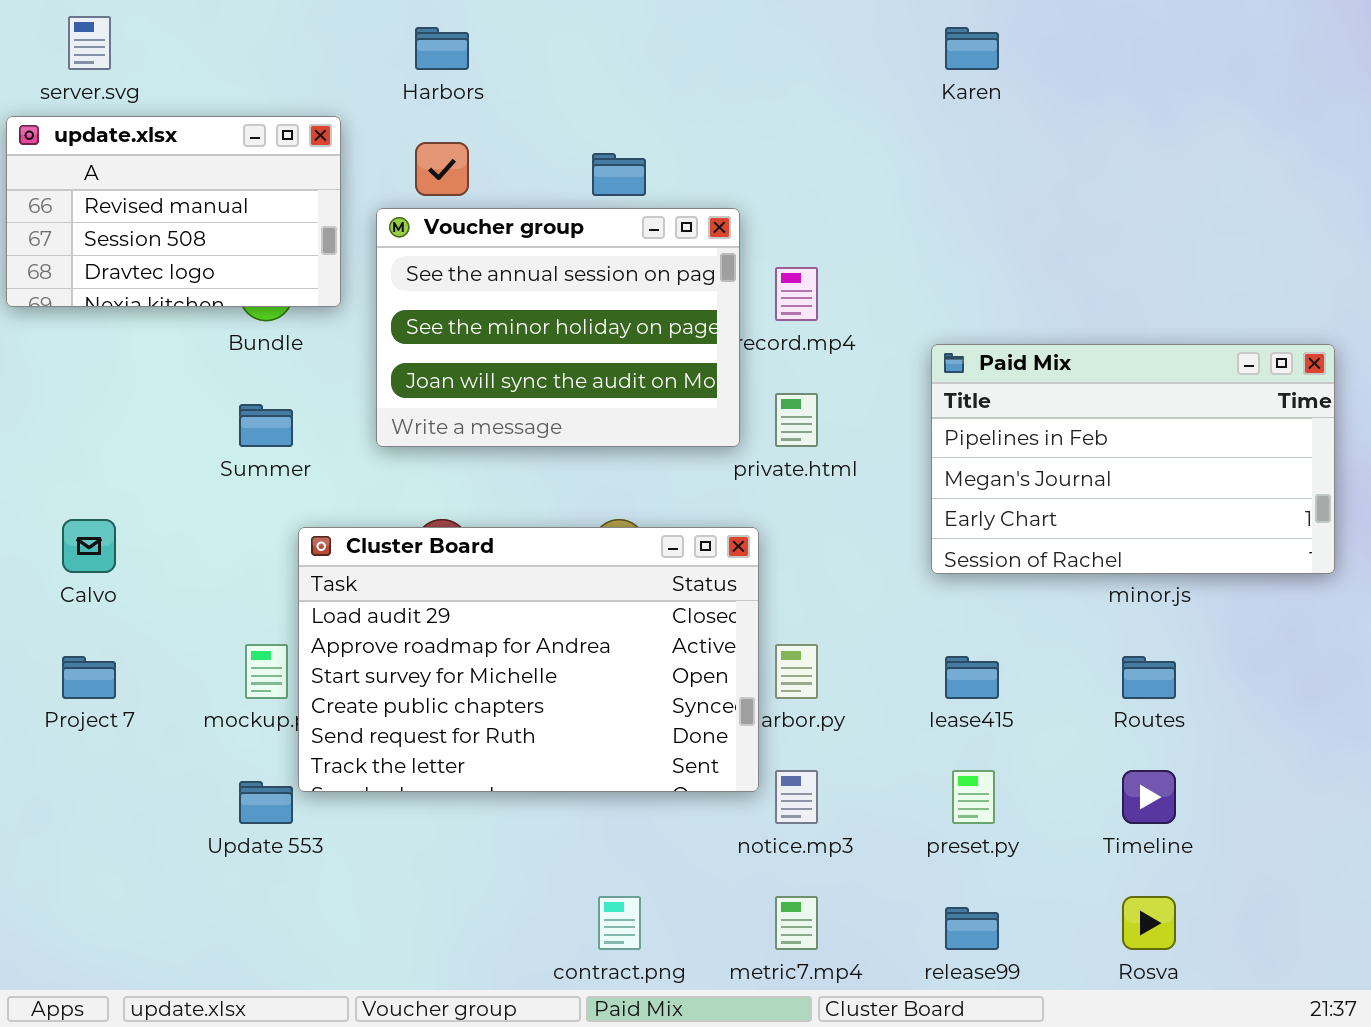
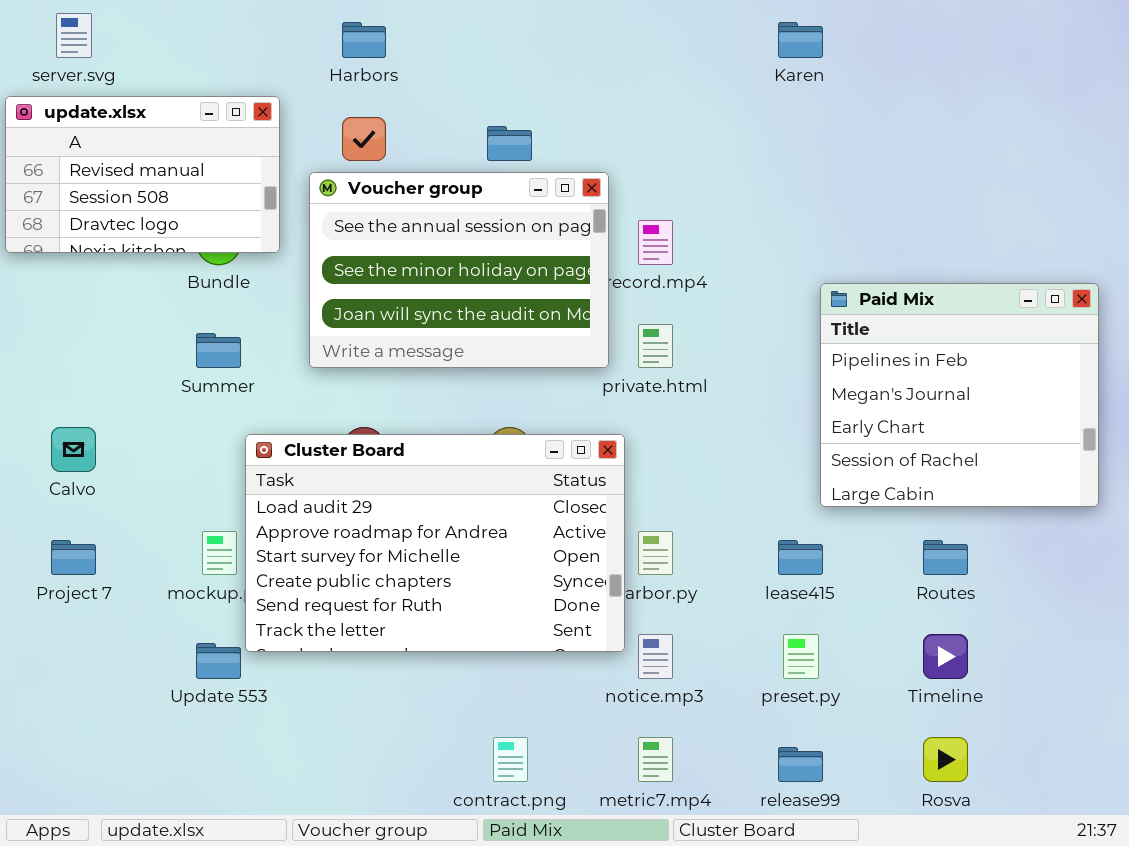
Paid Mix: [931,344,1335,574] -> [820,283,1099,507], resized

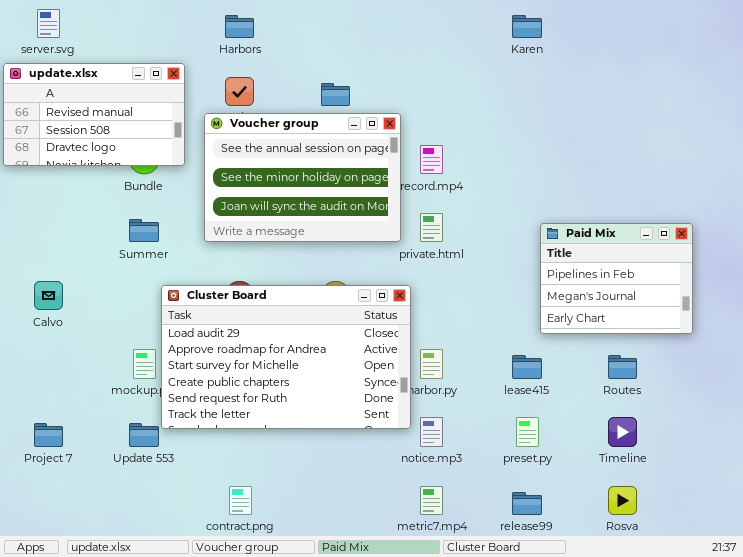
Paid Mix: [820,283,1099,507] -> [540,223,693,334], resized
Project 7: [51,540,96,575] -> [34,423,63,447], moved
contract.png: [493,737,528,782] -> [229,486,252,515], moved

